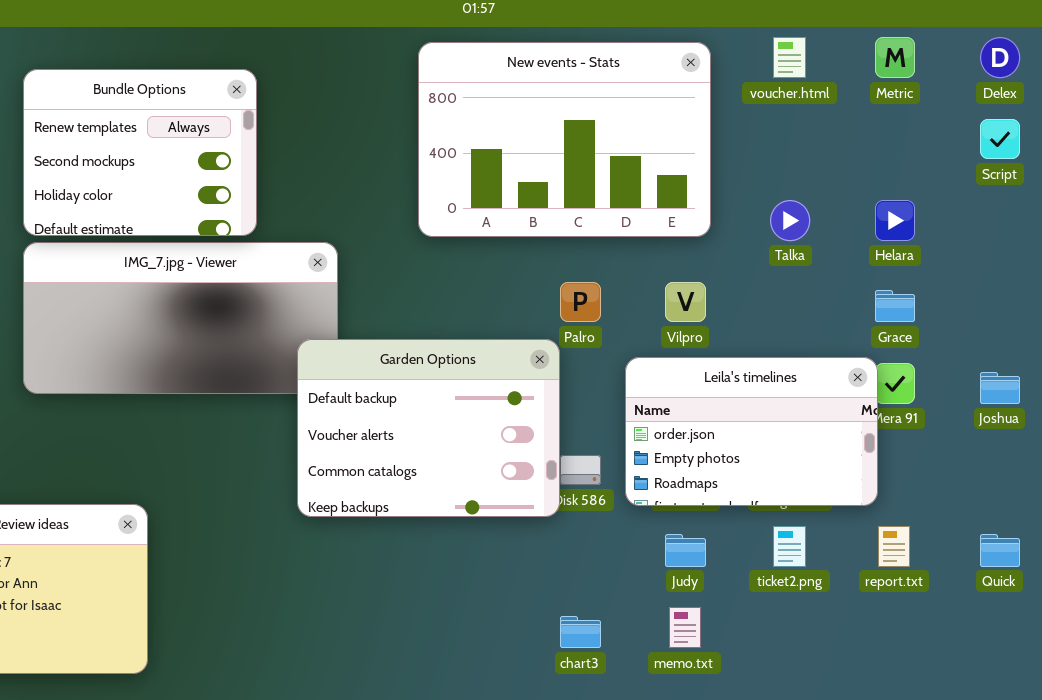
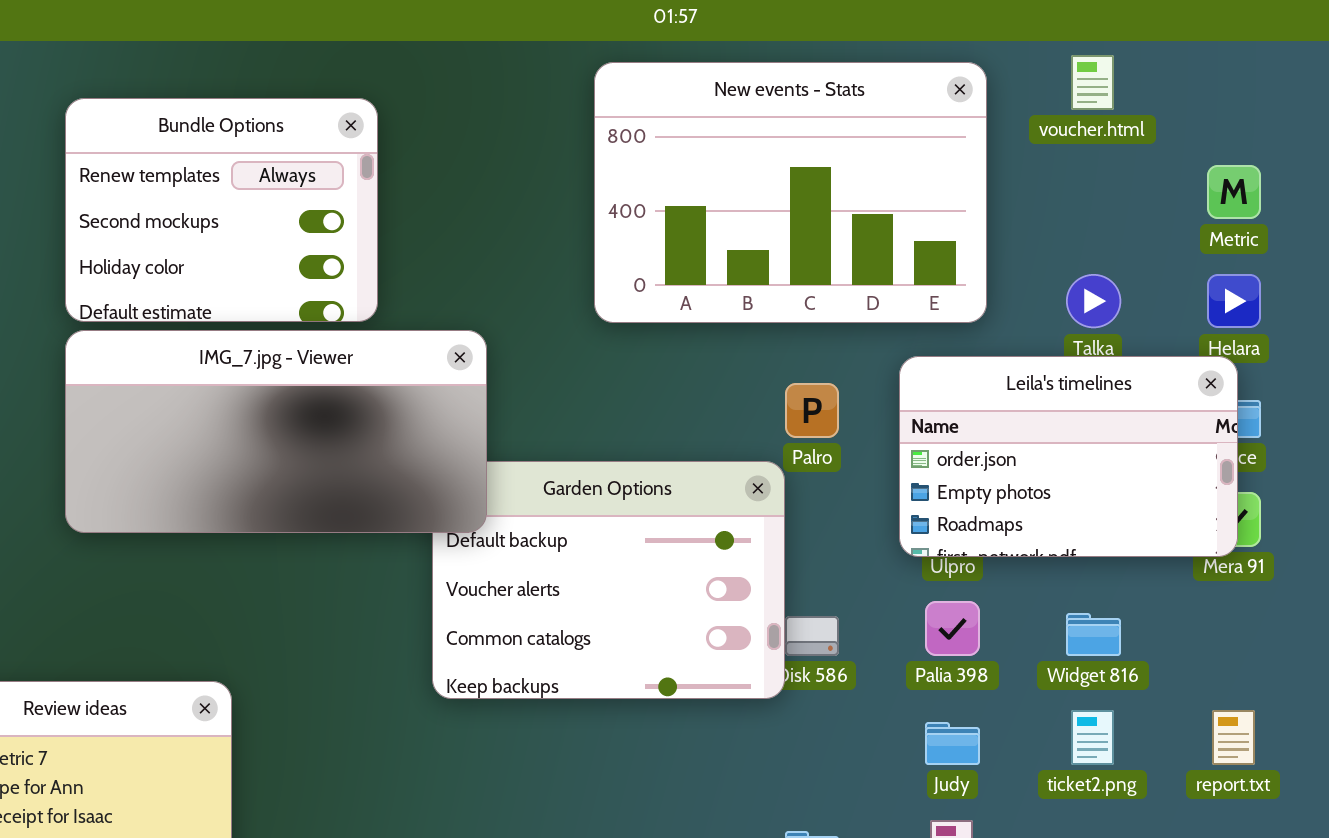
Metric: [875,37,915,78] -> [1207,165,1261,219], moved
IMG_7.jpg - Viewer: [23,242,338,394] -> [65,330,487,533], raised
Leila's timelines: [625,357,878,506] -> [899,356,1238,557], moved

